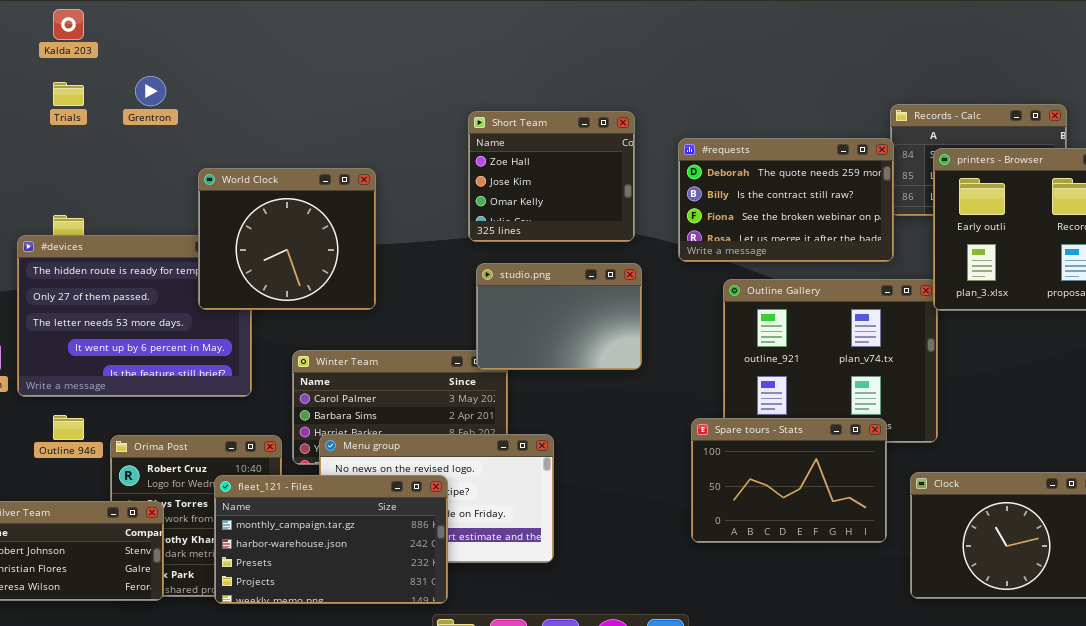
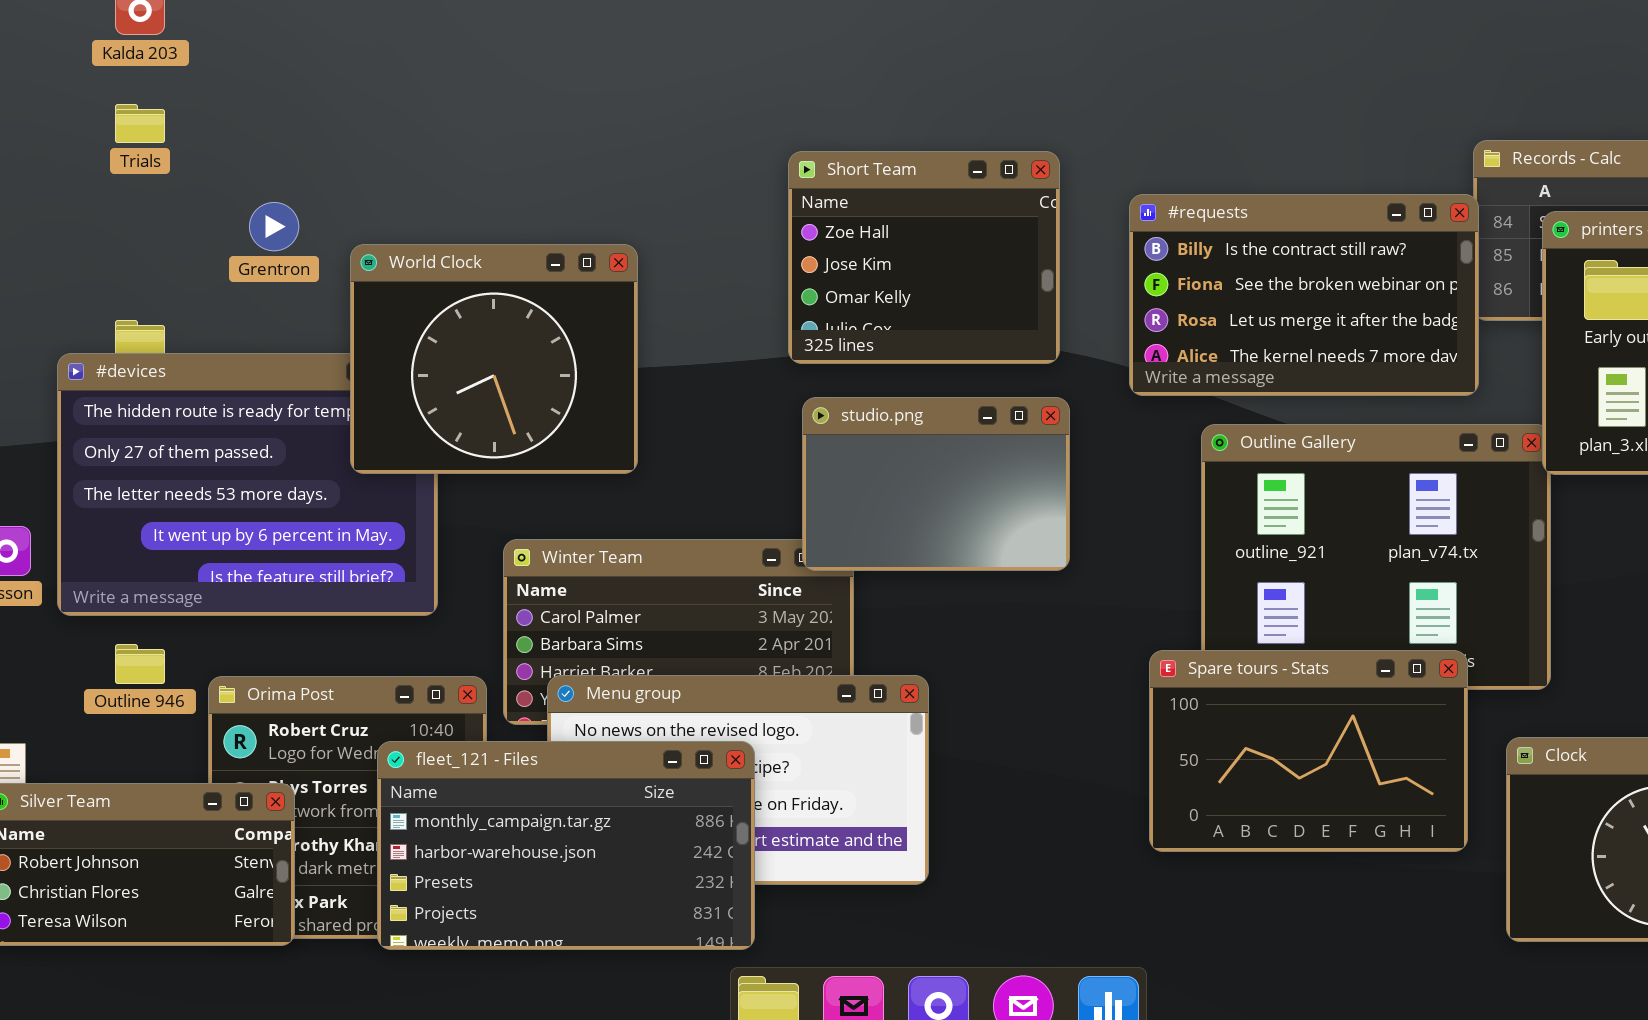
Grentron: [135,76,166,106] -> [249,202,299,251], moved
#requests: [678,138,894,262] -> [1129,194,1479,396], scrolled down 1 row

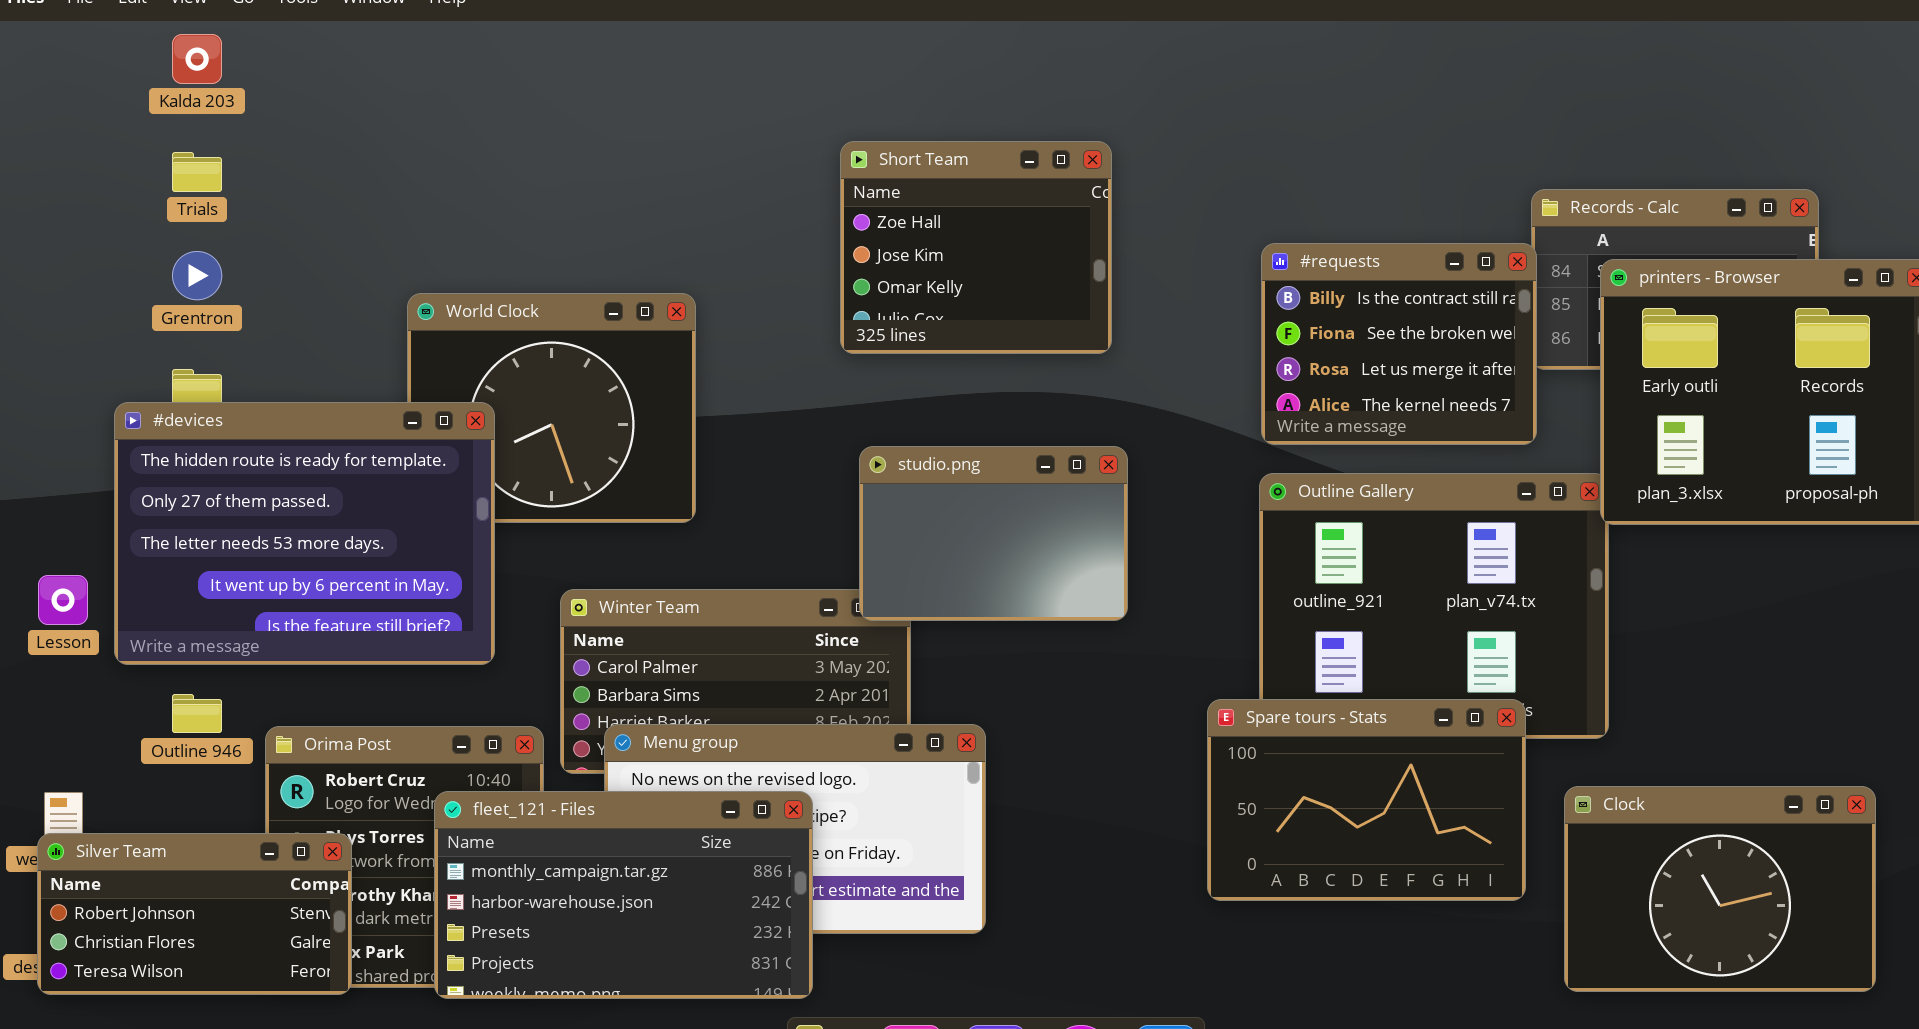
Short Team: [788,151,1060,364] -> [840,141,1112,354], moved
#requests: [1129,194,1479,396] -> [1261,243,1537,445], resized
Grentron: [249,202,299,251] -> [172,251,222,300], moved
#devices: [57,353,438,616] -> [114,402,495,665], raised

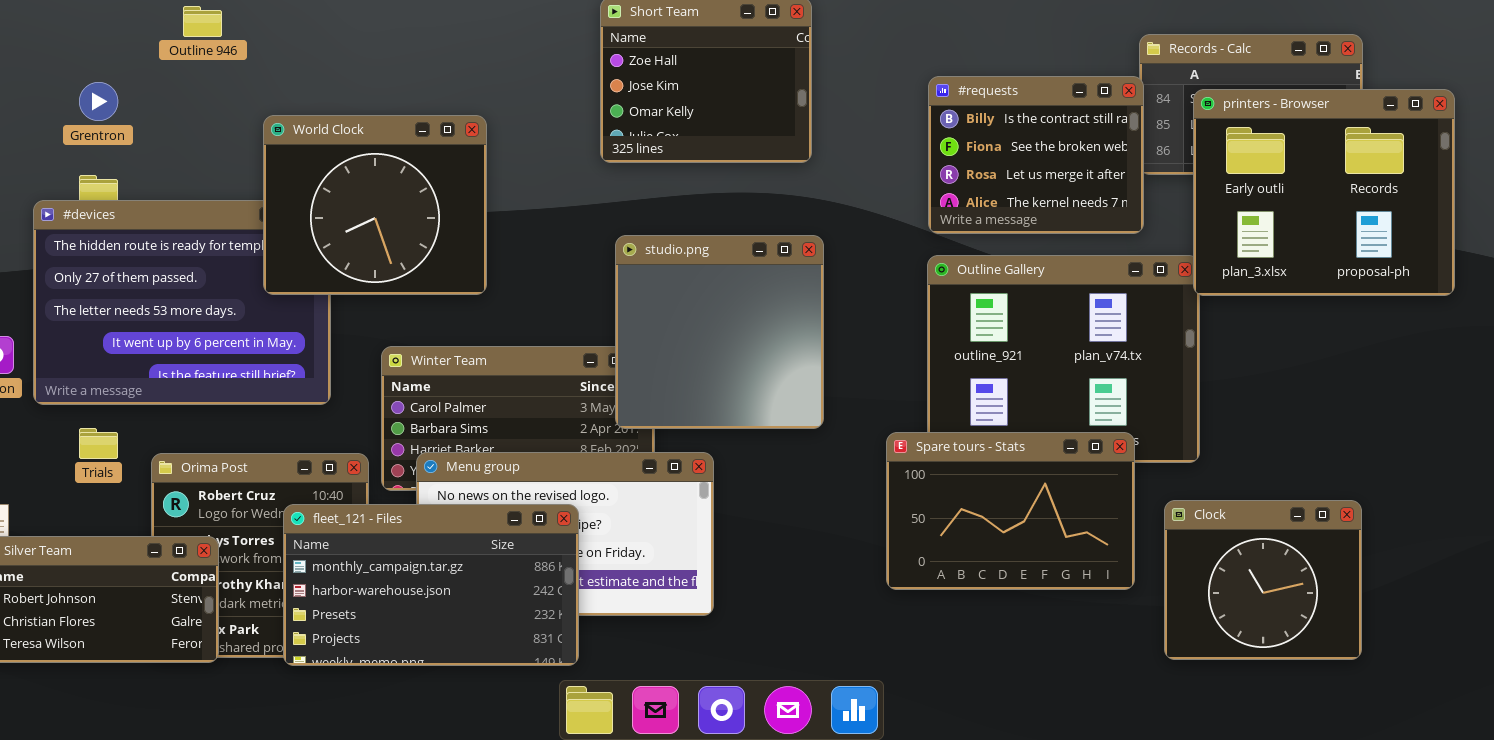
Trials: [172,152,222,192] -> [79,428,118,459], moved
World Clock: [407,293,696,523] -> [263,115,487,295], raised
studio.png: [859,446,1128,621] -> [615,235,824,429], resized
Outline 946: [172,694,222,733] -> [183,6,222,37], moved
Clock: [1564,786,1876,992] -> [1164,500,1362,660], resized

